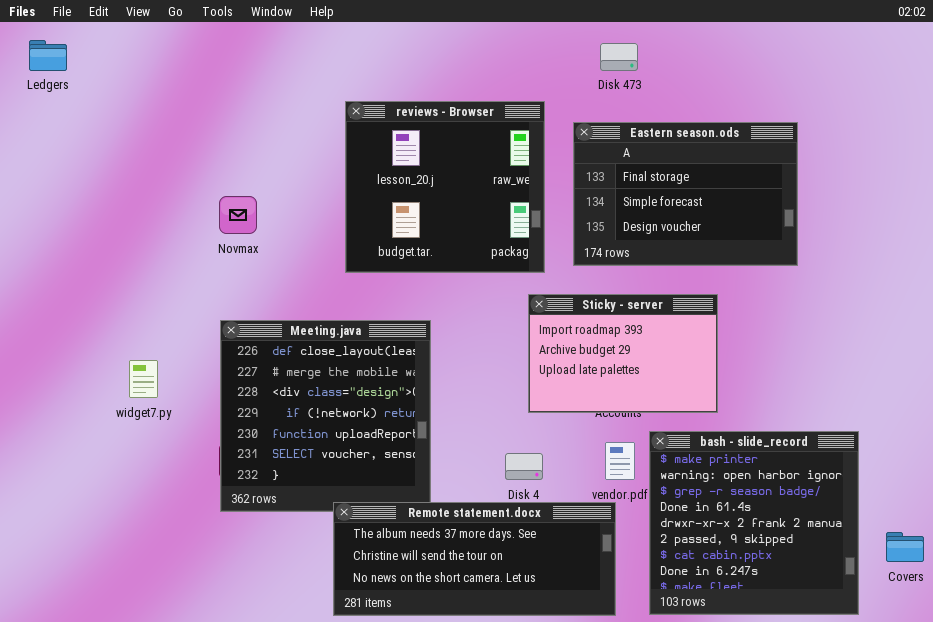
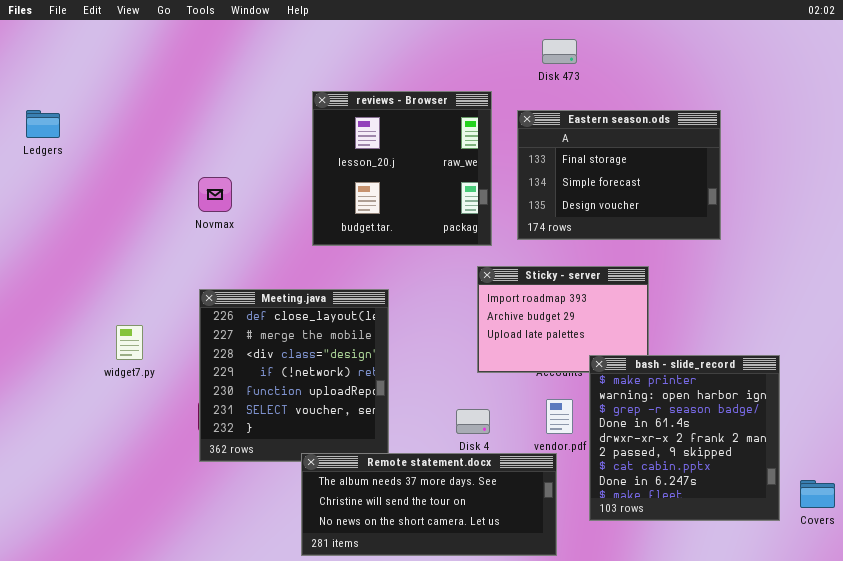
Ledgers: [29,40,67,71] -> [26,110,60,138], moved
bash - slide_record: [649,431,859,615] -> [589,355,780,521], moved

